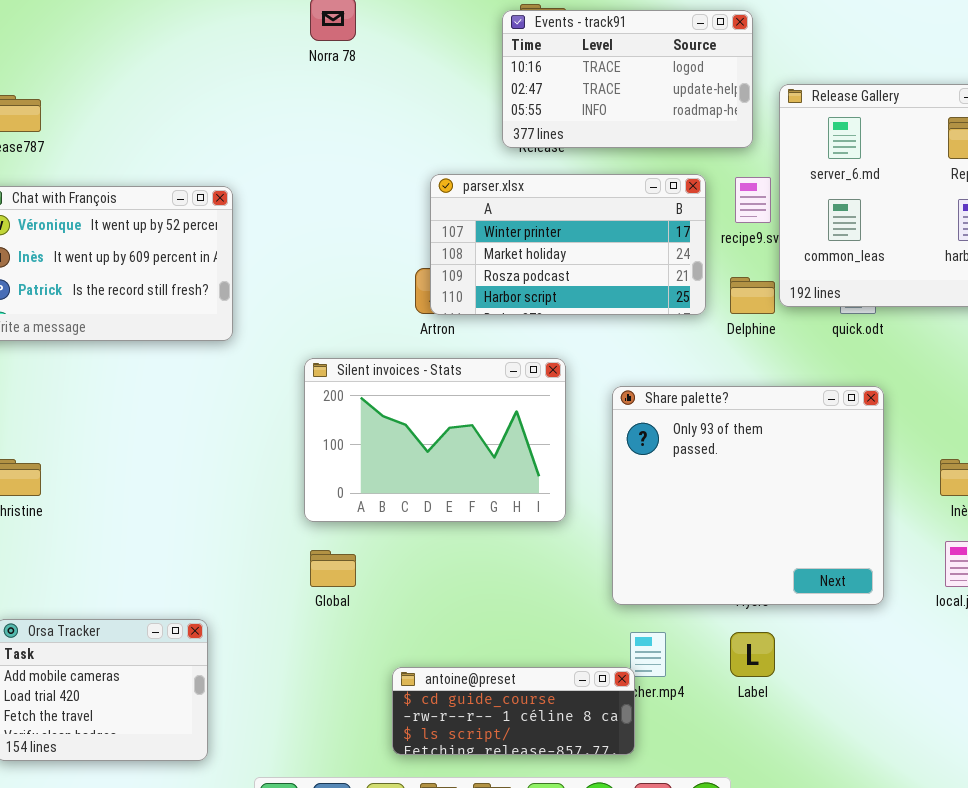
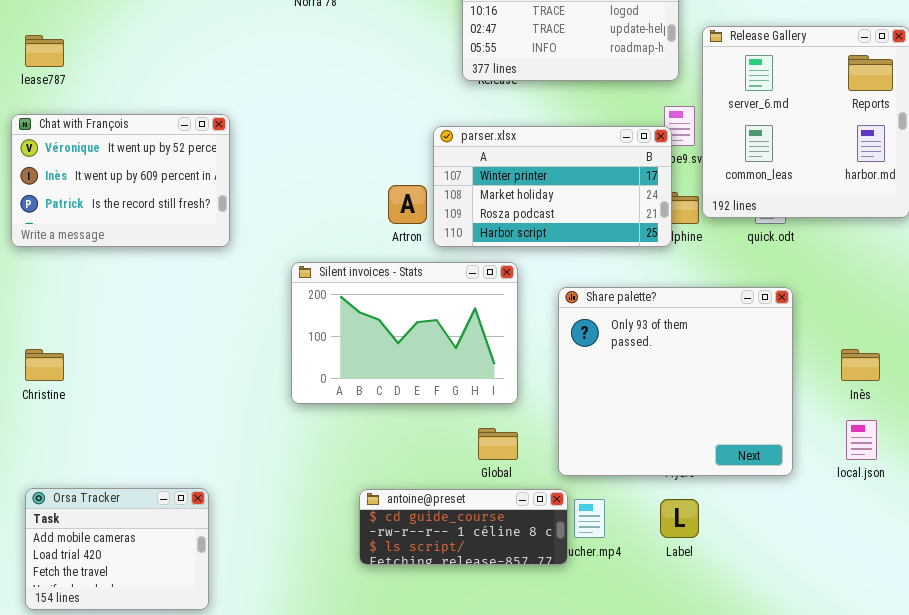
parser.xlsx: [430,174,706,315] -> [433,126,672,247], moved
Global: [310,550,356,587] -> [478,428,518,460], moved
antoine@preset: [392,667,635,755] -> [359,489,568,565], moved

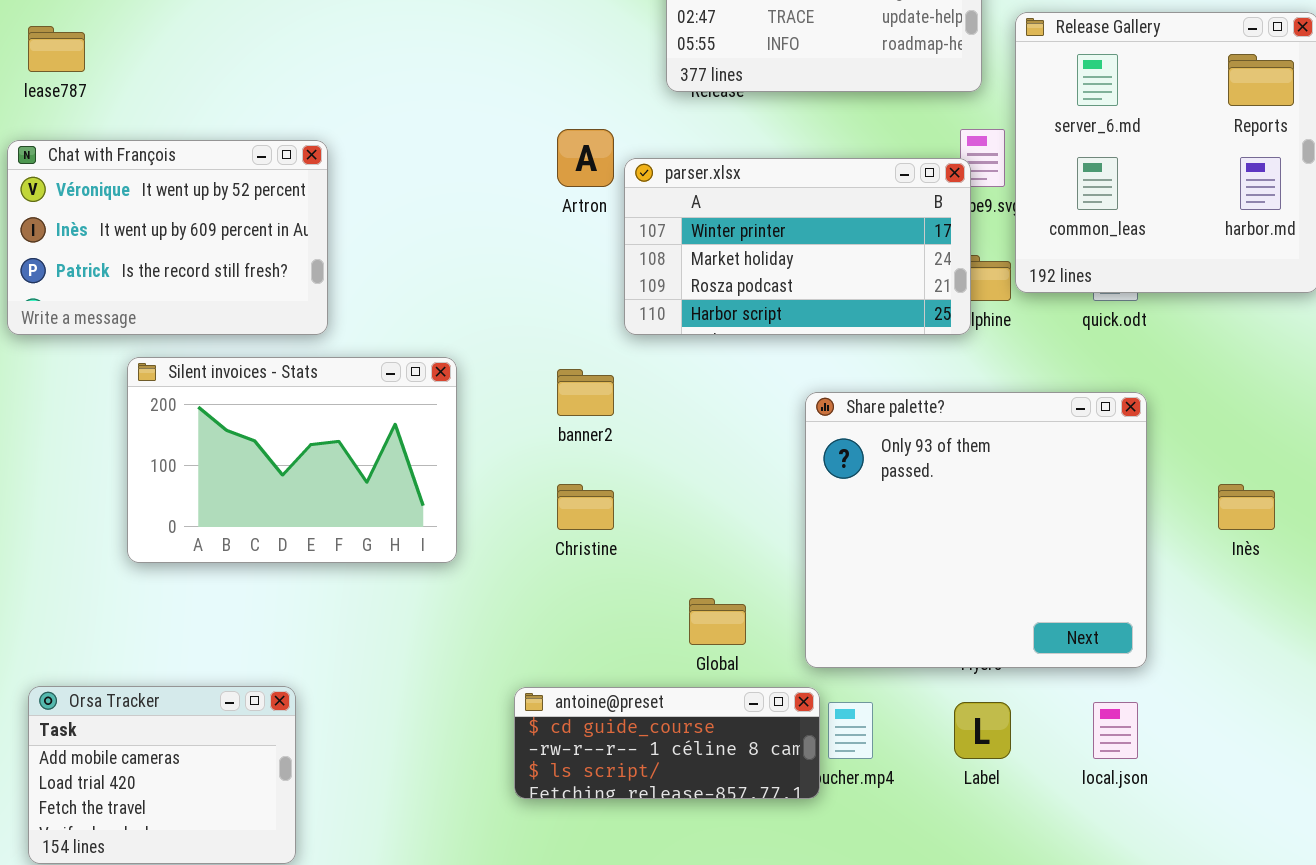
Artron: [388,185,427,224] -> [557,129,614,187], moved
Silent invoices - Stats: [291,262,518,404] -> [127,357,457,563], moved
Christine: [25,349,64,381] -> [557,484,614,530], moved
local.json: [846,420,877,460] -> [1093,702,1138,759], moved

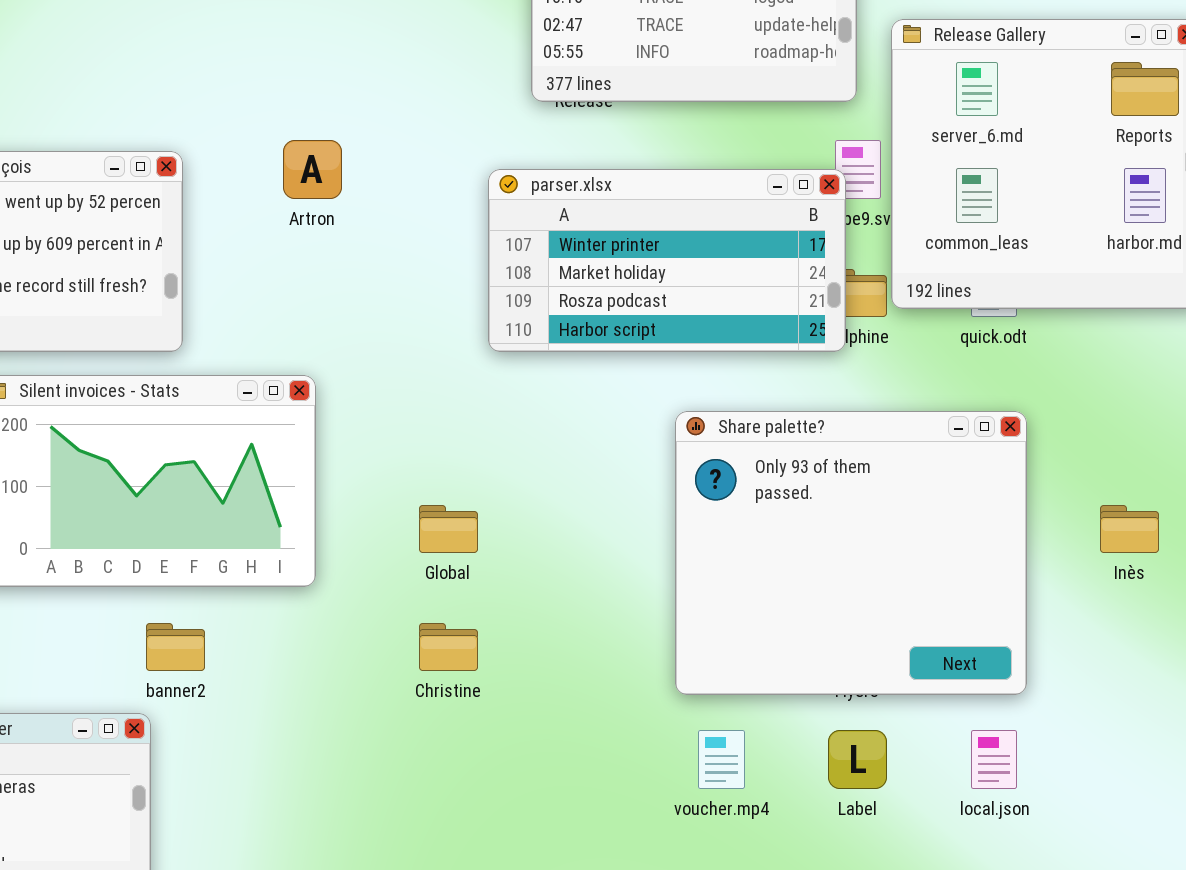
Artron: [557,129,614,187] -> [283,140,342,199], moved
banner2: [557,369,614,416] -> [146,623,205,671], moved
Christine: [557,484,614,530] -> [419,623,478,671], moved
Global: [689,598,746,645] -> [419,505,478,553], moved
antoine@preset: [514,687,820,799] -> none, closed

